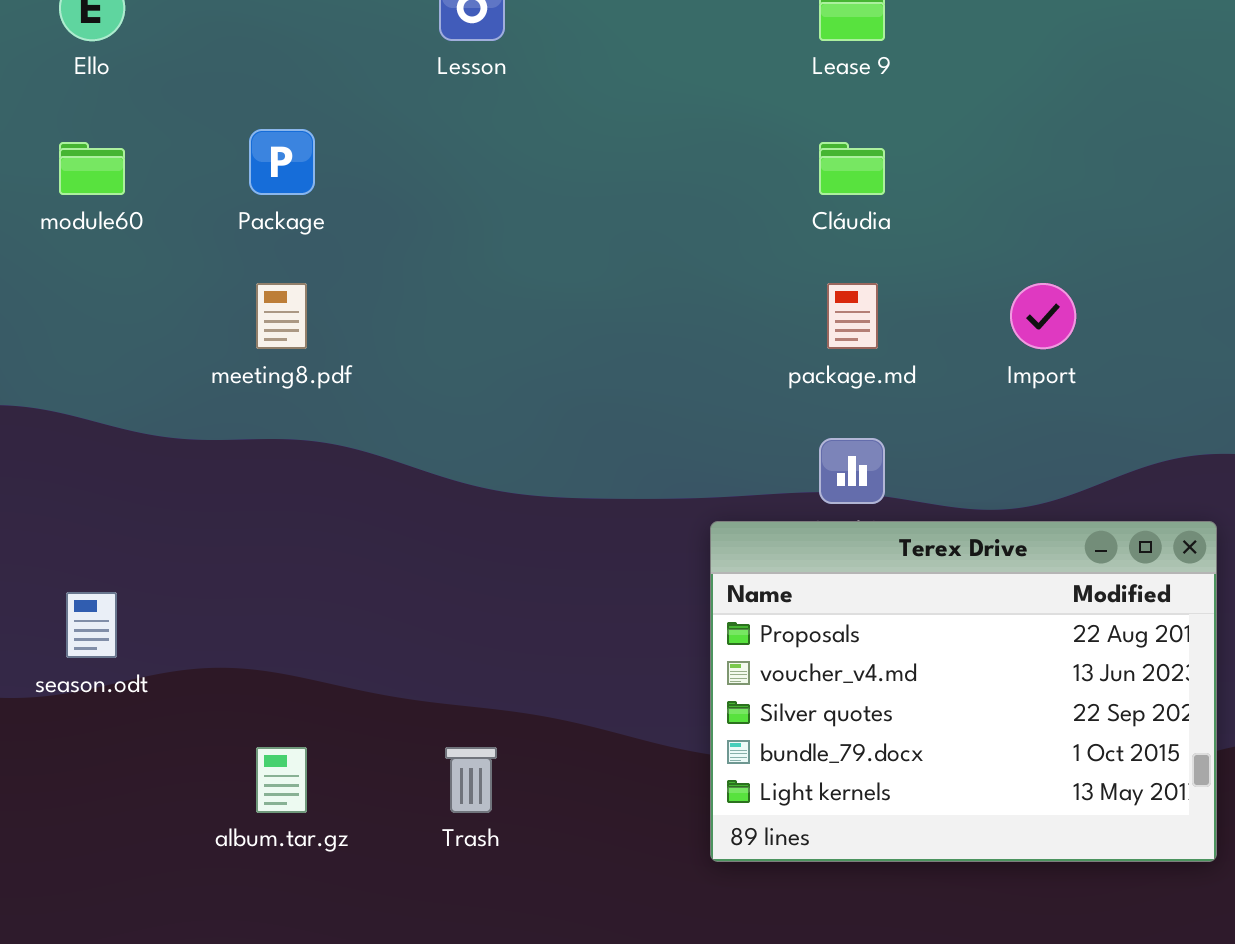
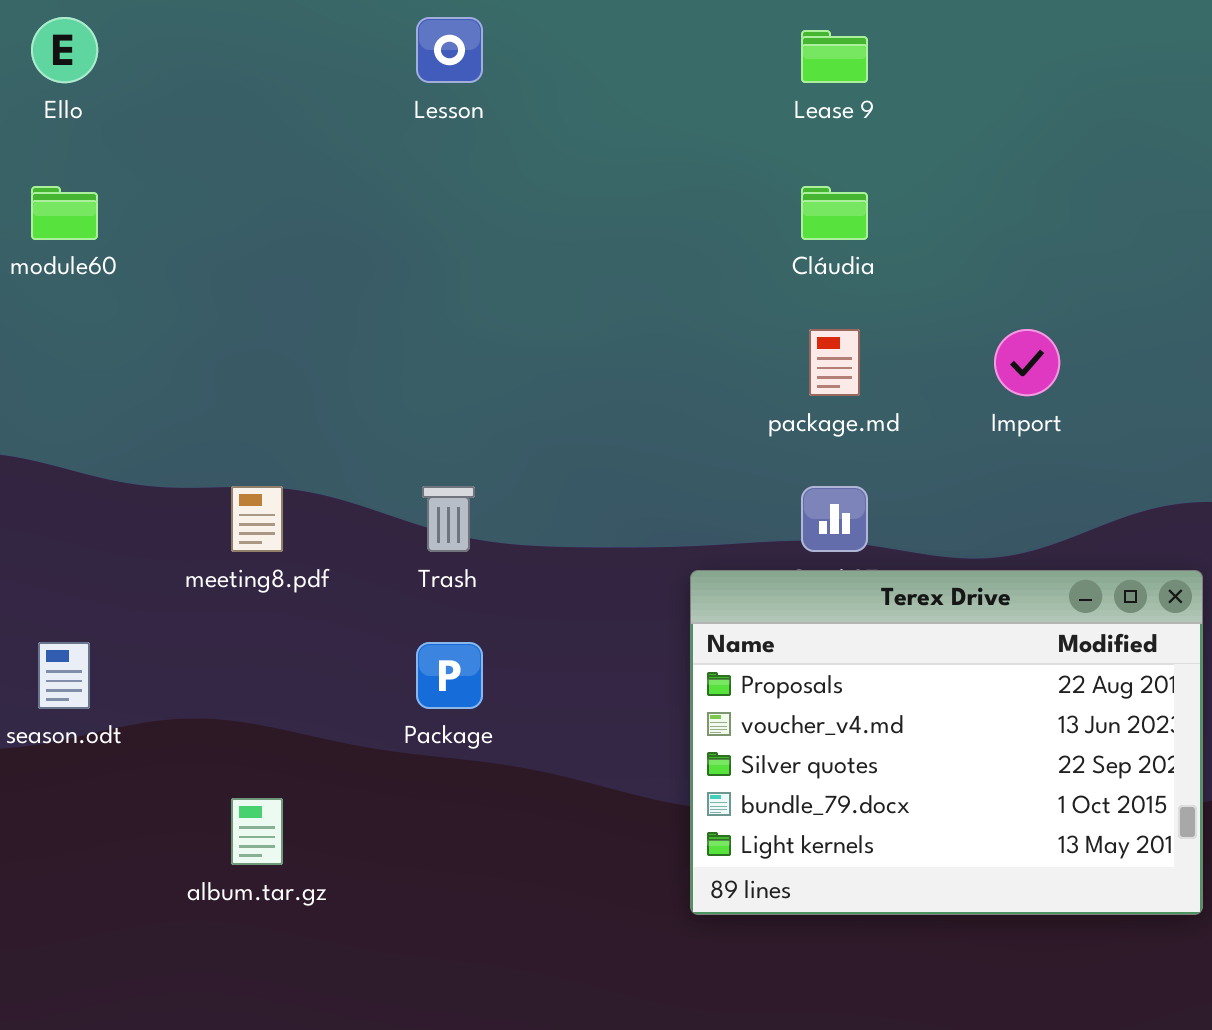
Package: [249,129,315,195] -> [416,642,483,709], moved
meeting8.pdf: [256,283,307,349] -> [231,486,283,552], moved
Trash: [445,747,497,813] -> [422,486,475,552], moved

